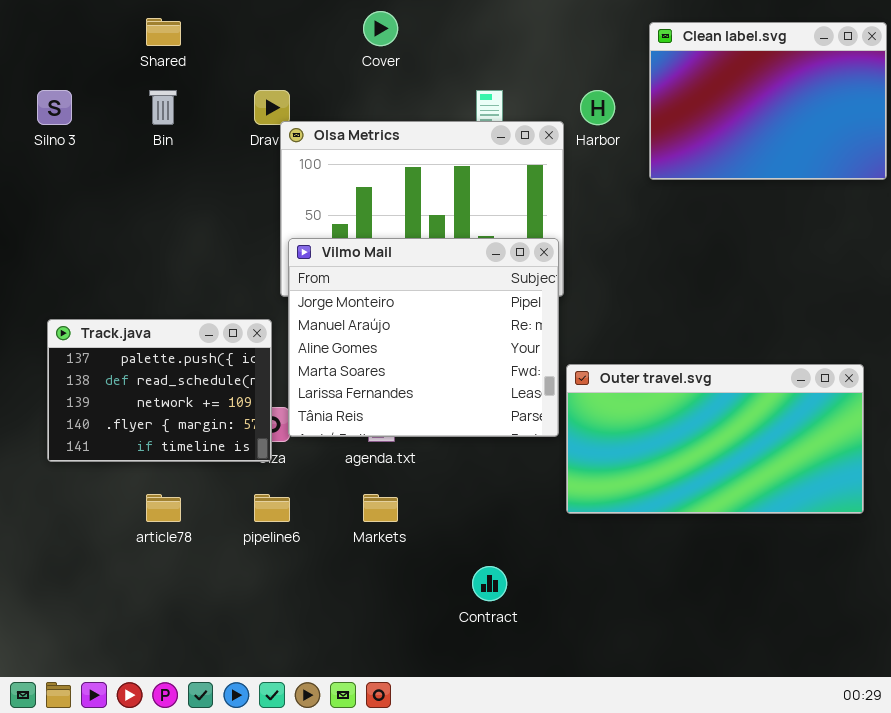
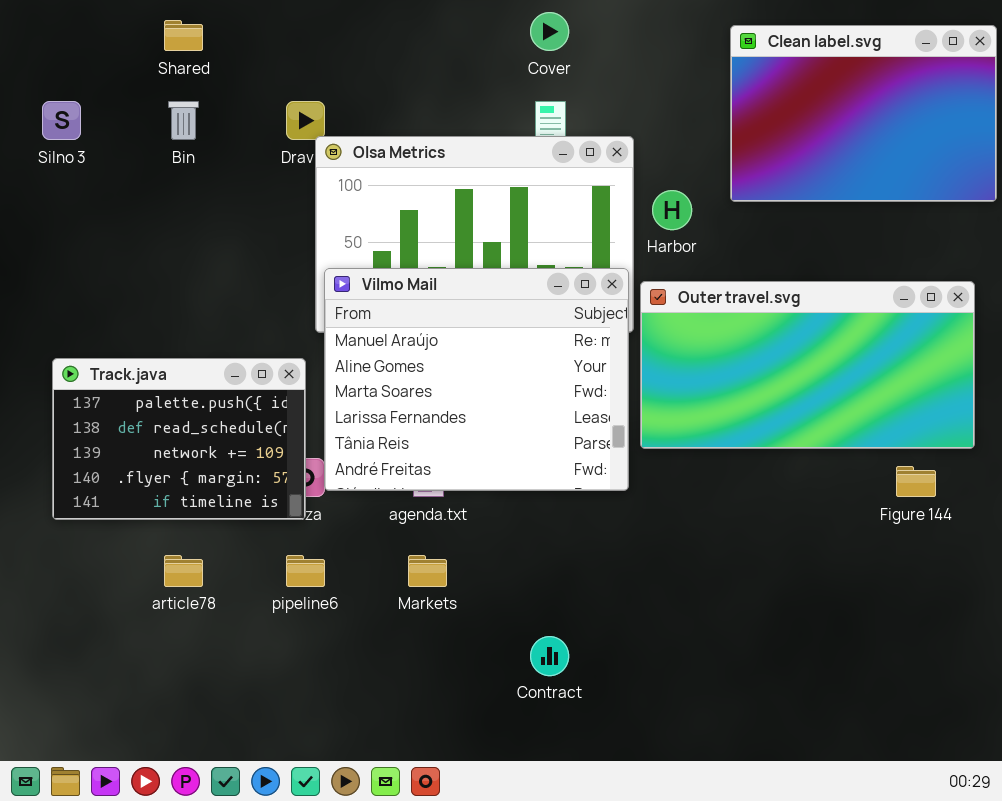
Cover: [363,11,398,46] -> [530,12,569,51], moved
Harbor: [580,90,615,125] -> [652,190,692,230], moved
Vilmo Mail: [288,238,559,437] -> [324,268,629,491], scrolled down 1 row
Outer travel.svg: [566,364,864,514] -> [640,281,975,449], moved

